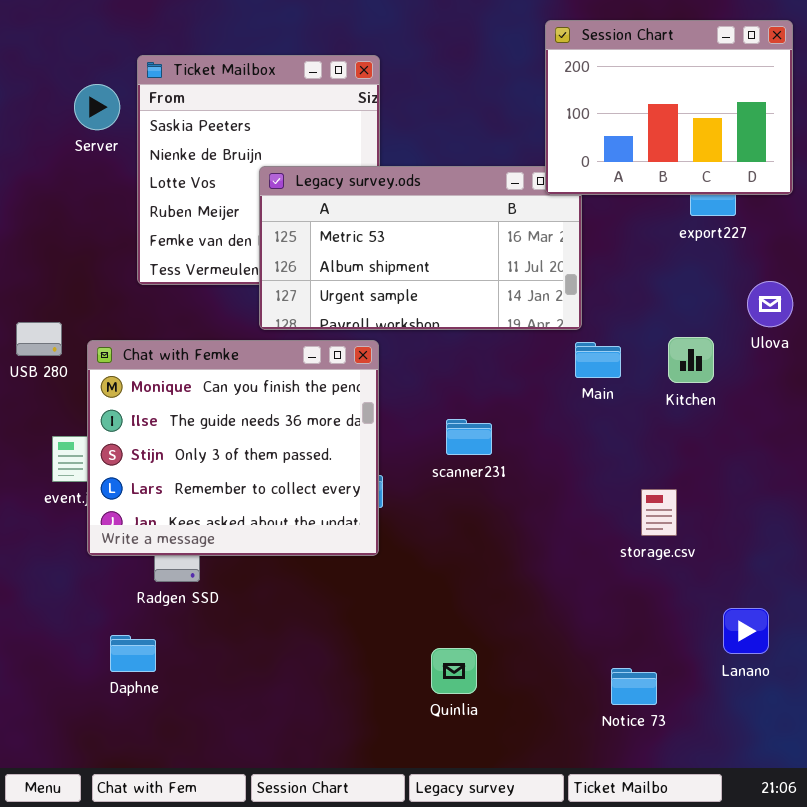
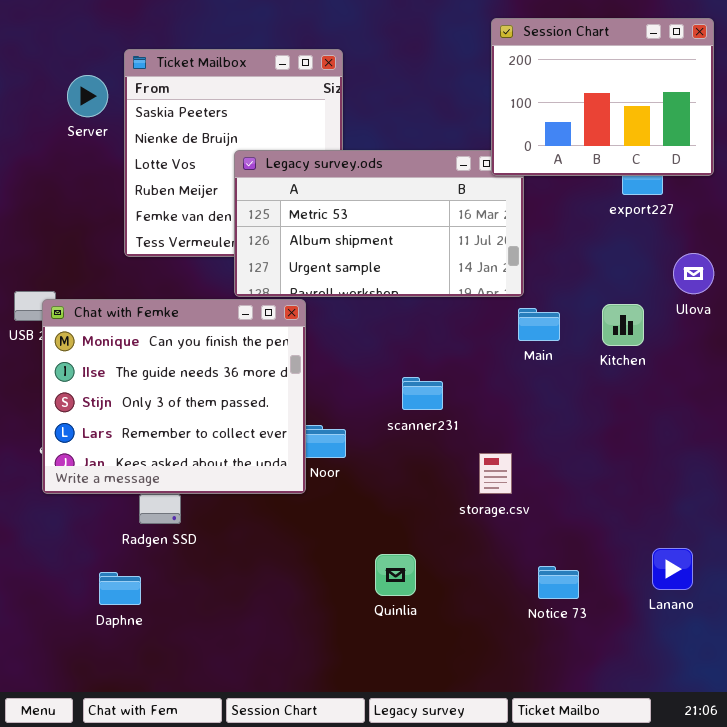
Chat with Femke: [87,340,379,556] -> [42,299,306,494], moved
storage.csv: [641,489,677,536] -> [479,453,512,494], moved
Quinlia: [431,648,477,694] -> [375,554,416,596], moved
Notice 73: [611,668,657,705] -> [538,566,579,599], moved

